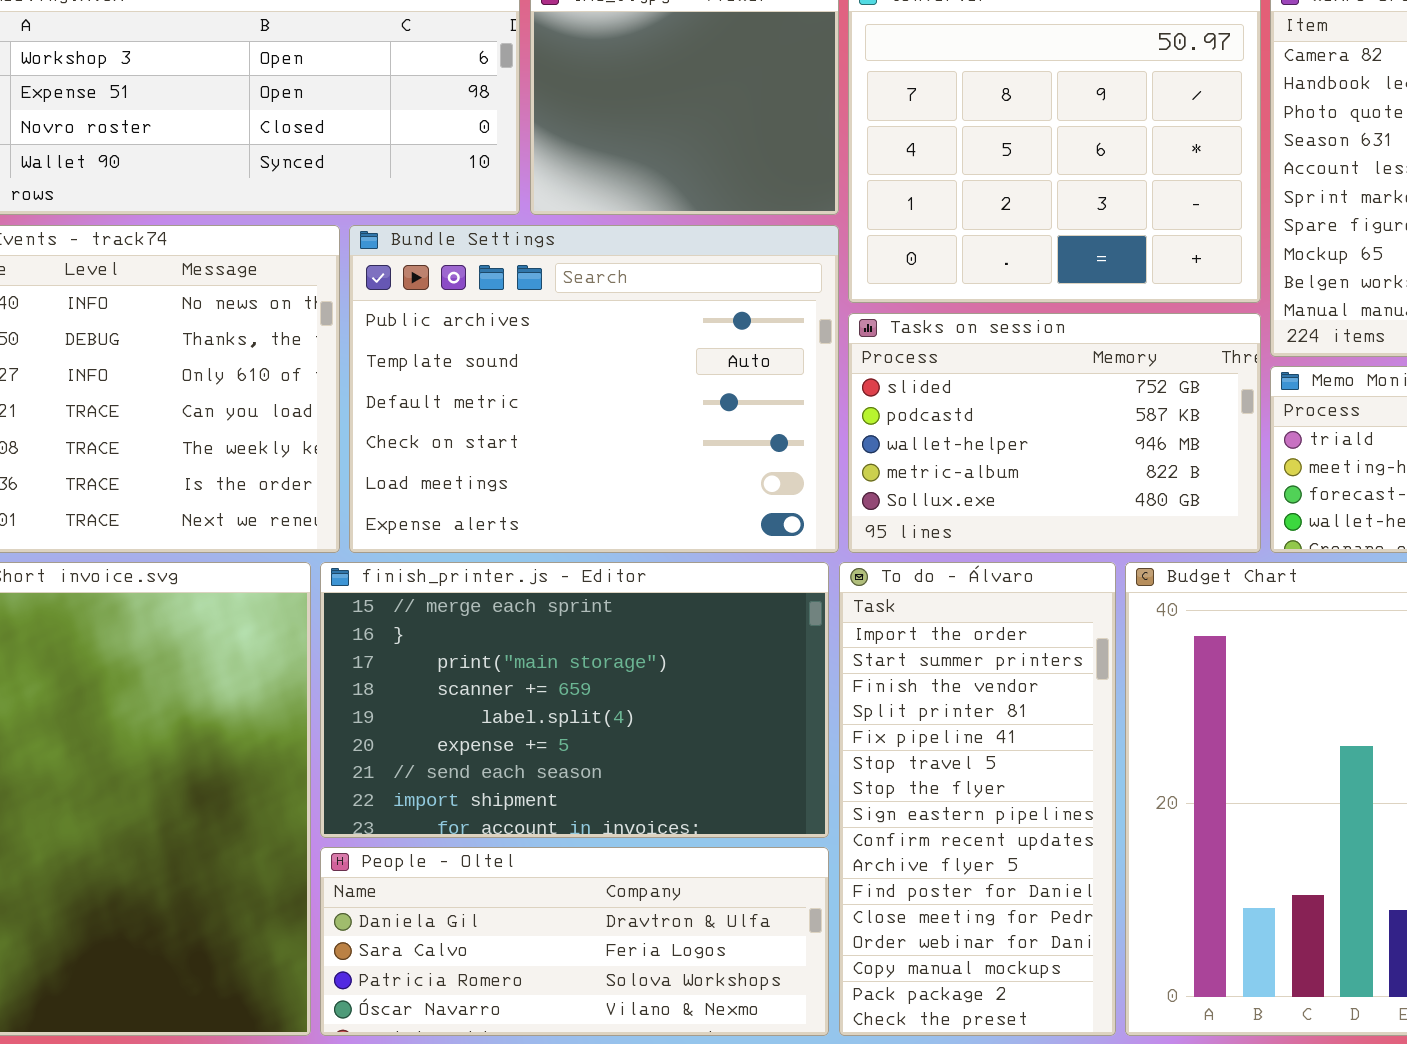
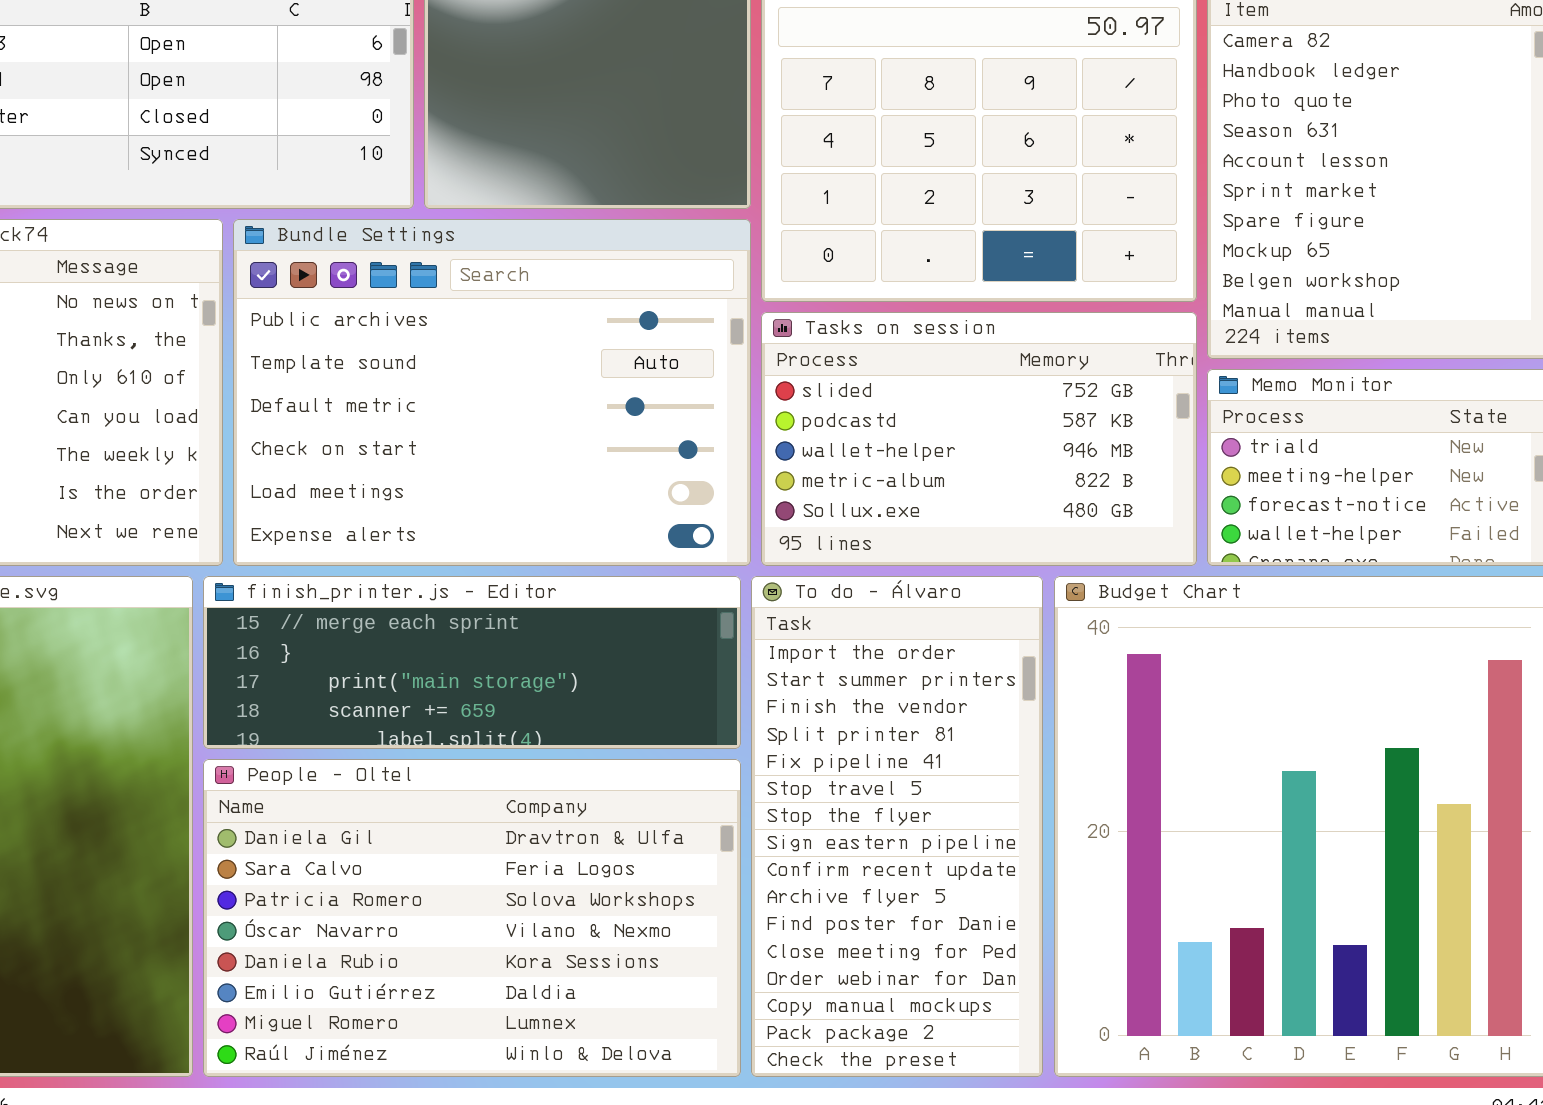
finish_printer.js - Editor: [320,562,829,838] -> [203,576,741,749], resized
People - Oltel: [320,847,829,1036] -> [203,759,741,1077], resized

